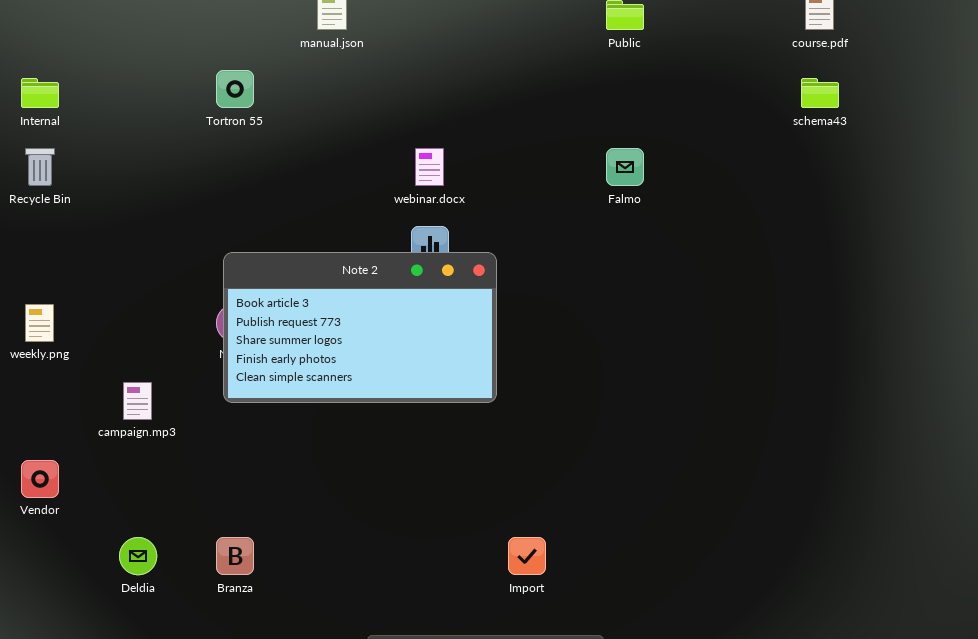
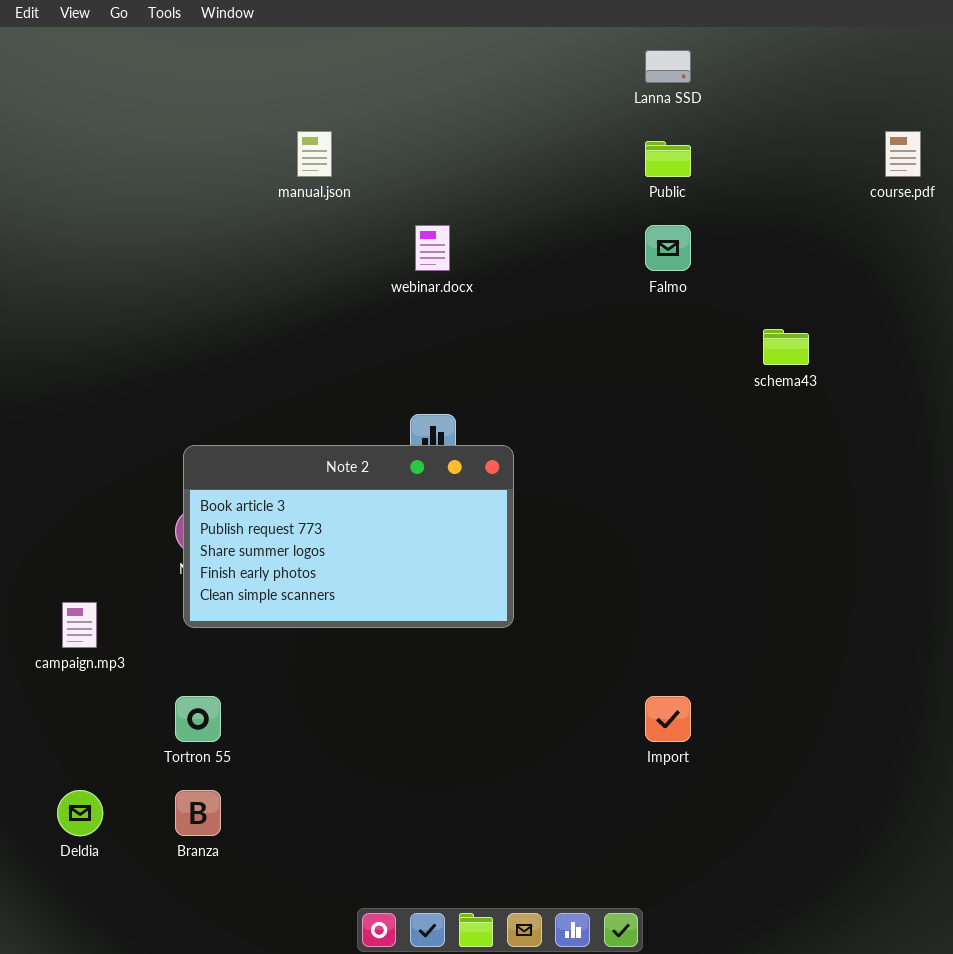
Tortron 55: [216,70,254,108] -> [175,696,221,742], moved
schema43: [801,78,839,108] -> [763,329,809,365], moved
webinar.docx: [415,148,444,186] -> [415,225,450,271], moved
Falmo: [606,148,644,186] -> [645,225,691,271], moved
Import: [508,537,546,575] -> [645,696,691,742], moved

